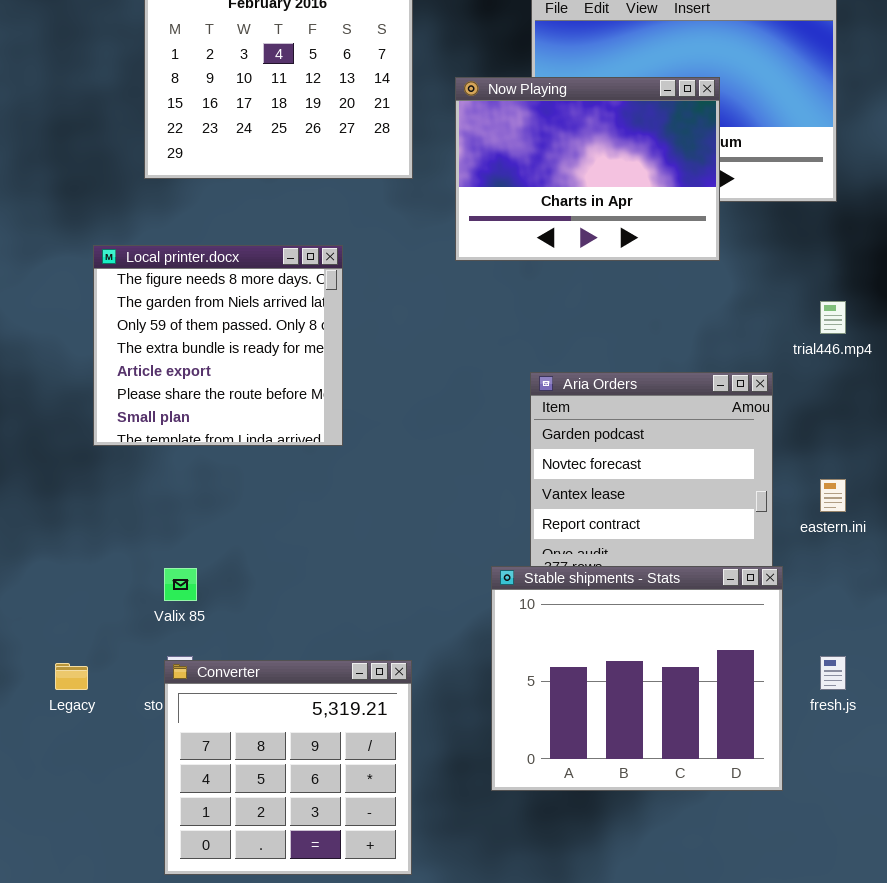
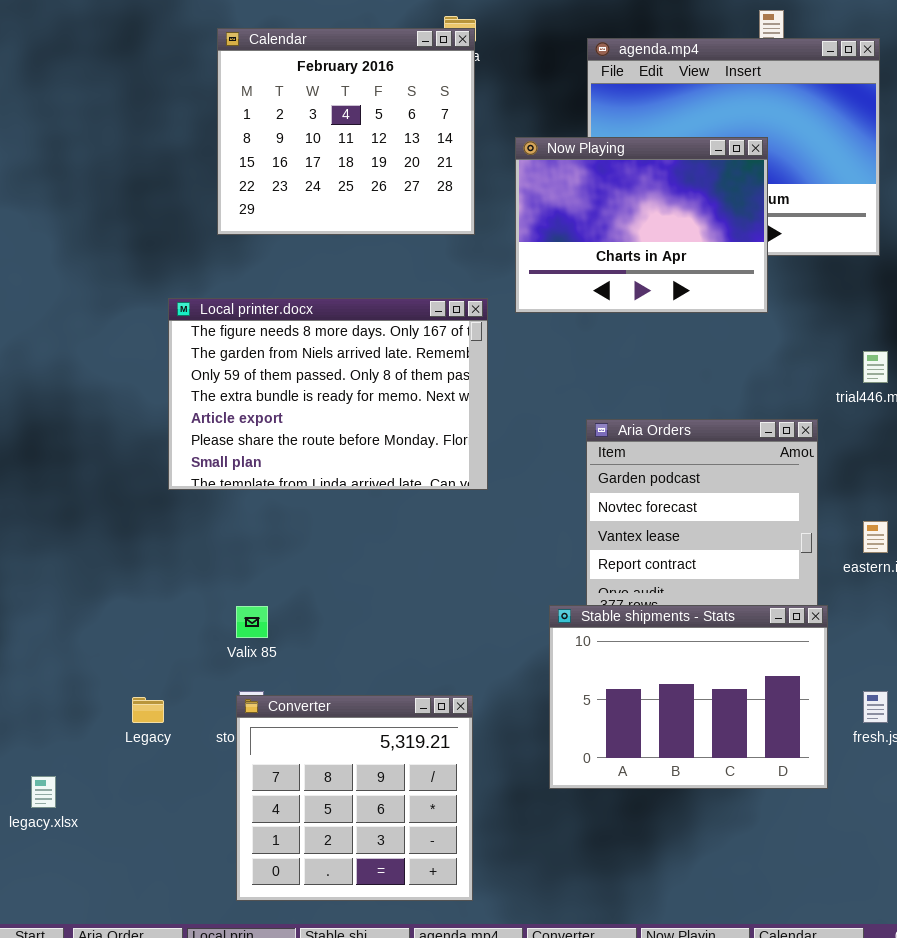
Local printer.docx: [93,245,343,446] -> [168,298,488,490], resized
Stable shipments - Stats: [491,566,783,791] -> [549,605,828,789], resized

